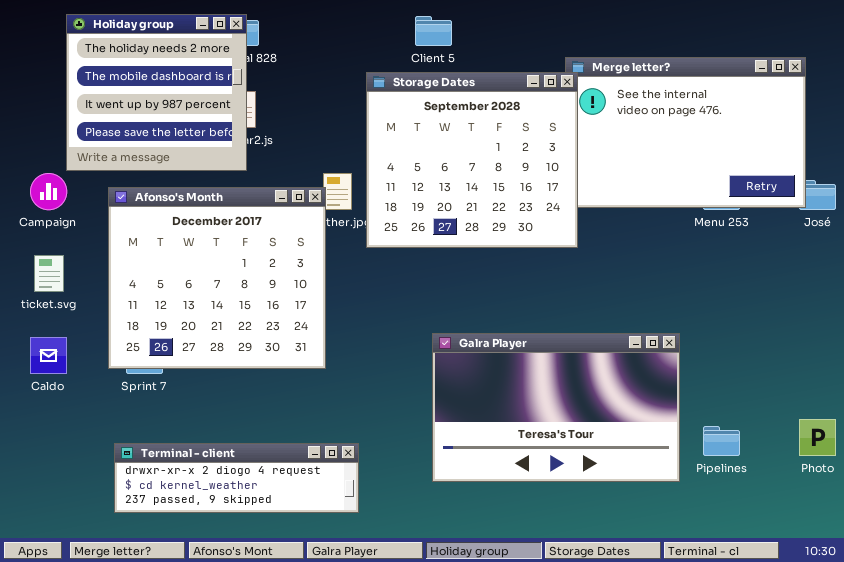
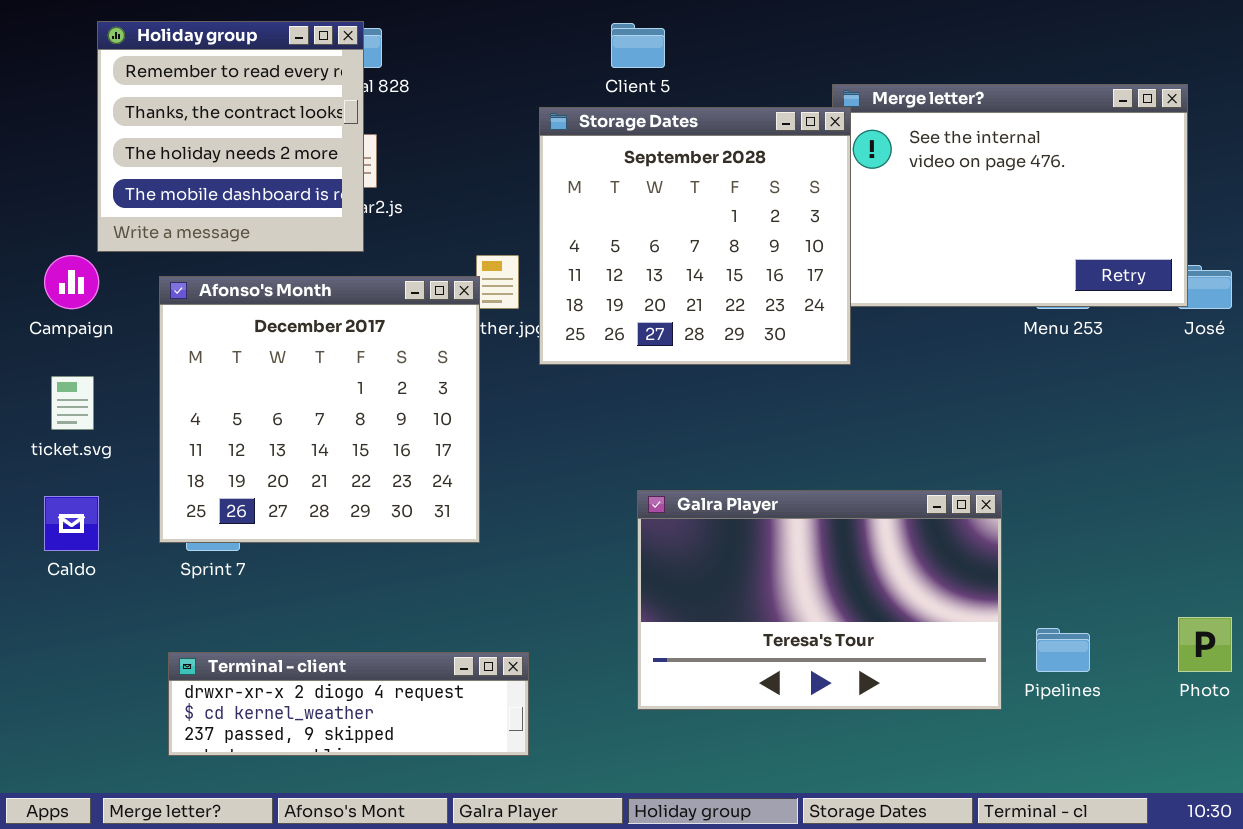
Holiday group: [66,14,247,171] -> [97,21,364,252], scrolled up 2 rows

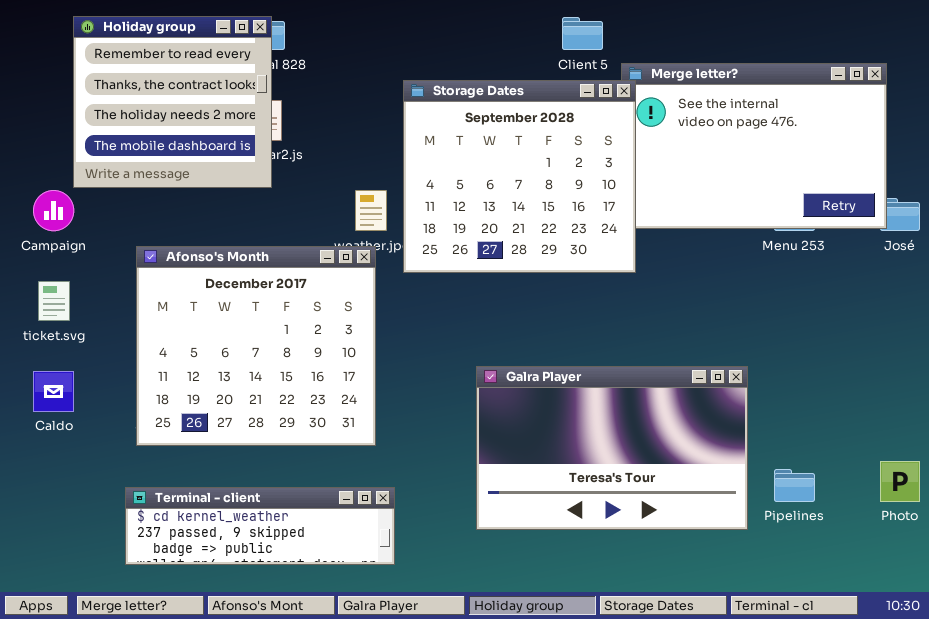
Client 5: [611,23,665,68] -> [562,17,603,50], moved
Afonso's Month: [159,276,480,543] -> [136,246,376,446], moved
Terminal - client: [168,652,529,756] -> [125,487,395,565], scrolled down 1 row

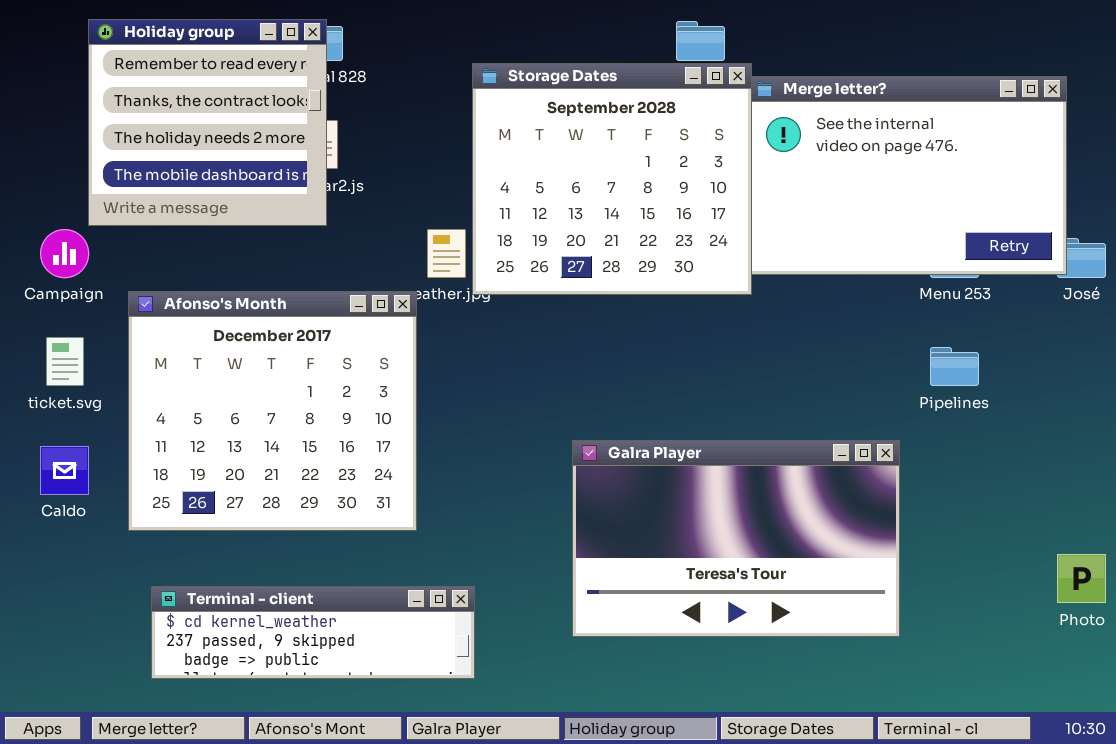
Storage Dates: [403,80,636,273] -> [472,63,752,295], moved
Afonso's Month: [136,246,376,446] -> [128,291,417,531], moved
Pipelines: [774,469,815,502] -> [930,347,979,386], moved

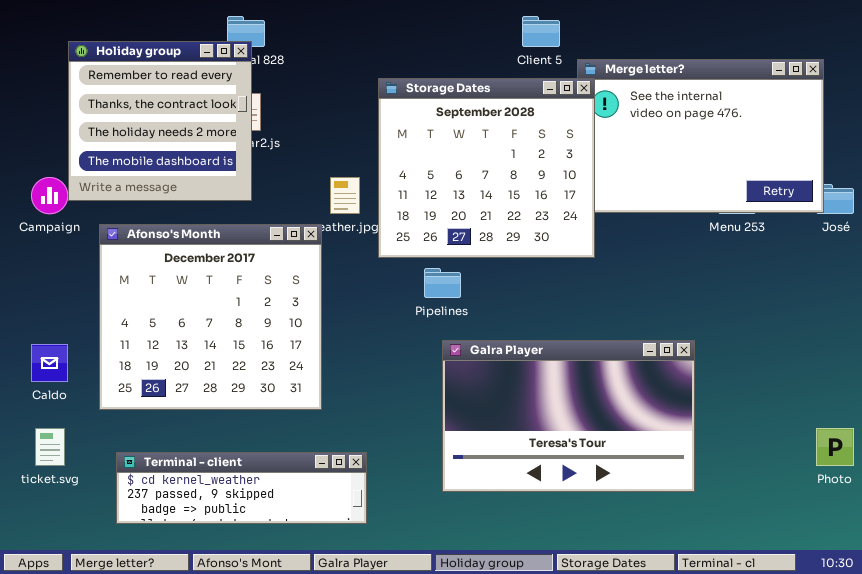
Holiday group: [88,19,327,226] -> [68,41,252,201], moved
Storage Dates: [472,63,752,295] -> [378,78,595,258], moved
ticket.svg: [46,337,84,386] -> [35,428,65,466], moved
Pipelines: [930,347,979,386] -> [424,268,461,298], moved

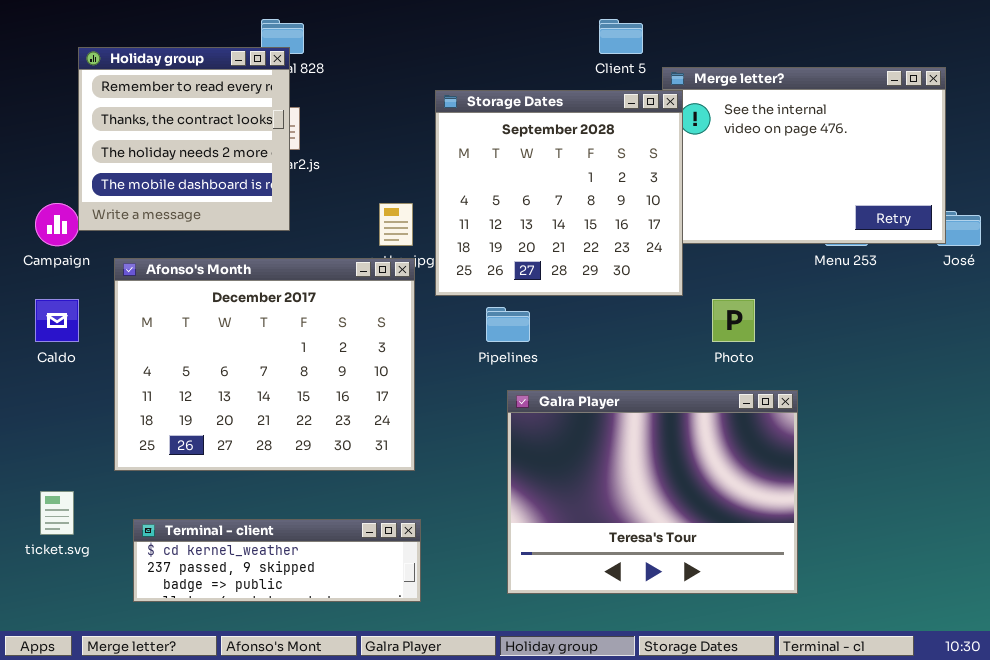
Afonso's Month: [99,224,322,410] -> [114,258,415,471], resized
Galra Player: [442,340,695,492] -> [507,390,798,594], resized
Caldo: [31,344,68,382] -> [35,299,79,342], moved
Photo: [816,428,854,466] -> [712,299,755,342], moved

